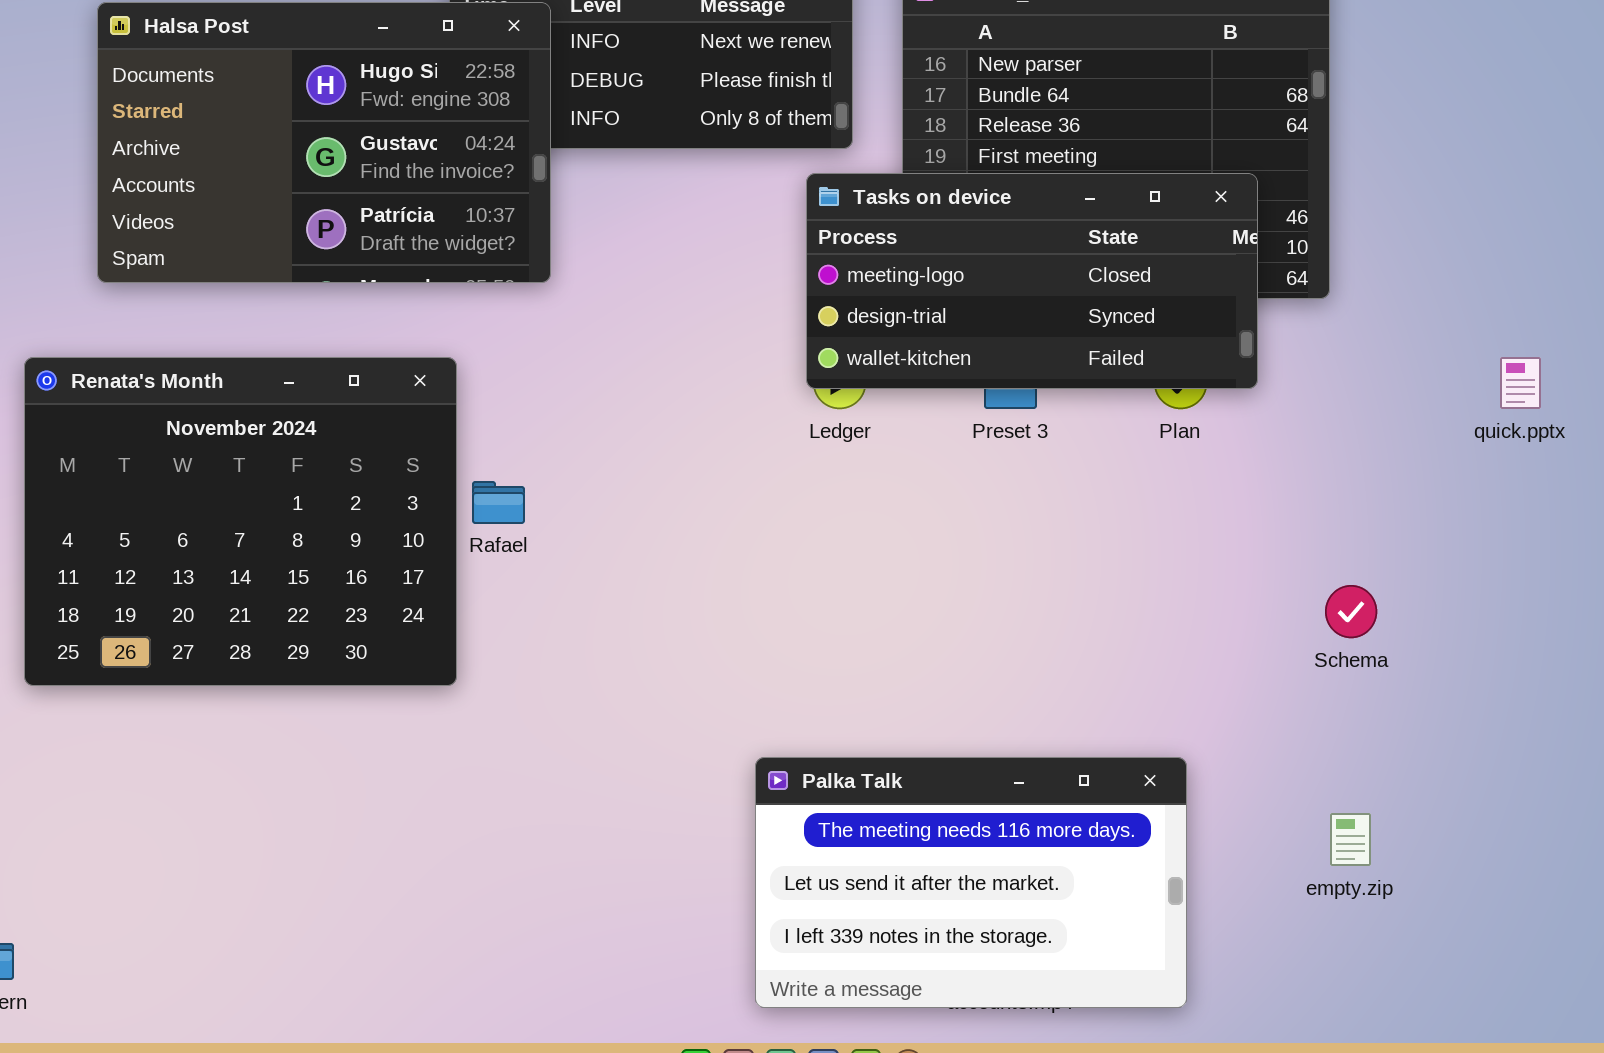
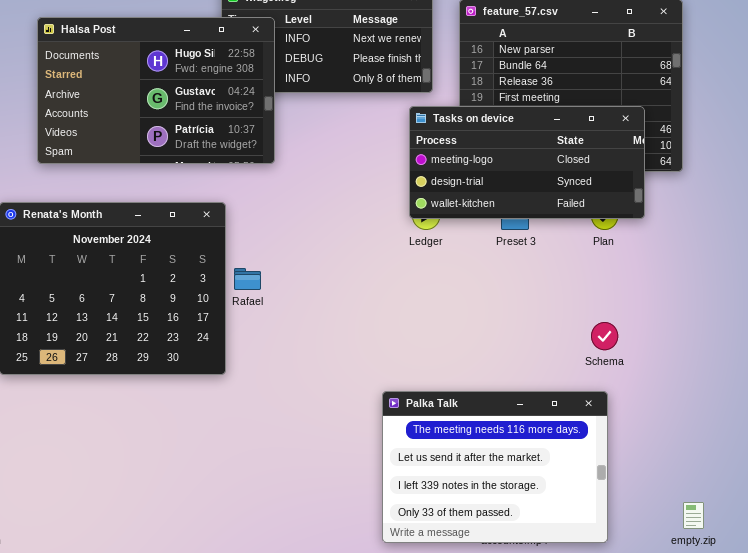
Schema: [1325,585,1377,638] -> [591,322,618,350], moved
Palka Talk: [755,757,1187,1008] -> [382,391,608,543], resized
empty.zip: [1330,813,1371,866] -> [683,502,704,529], moved

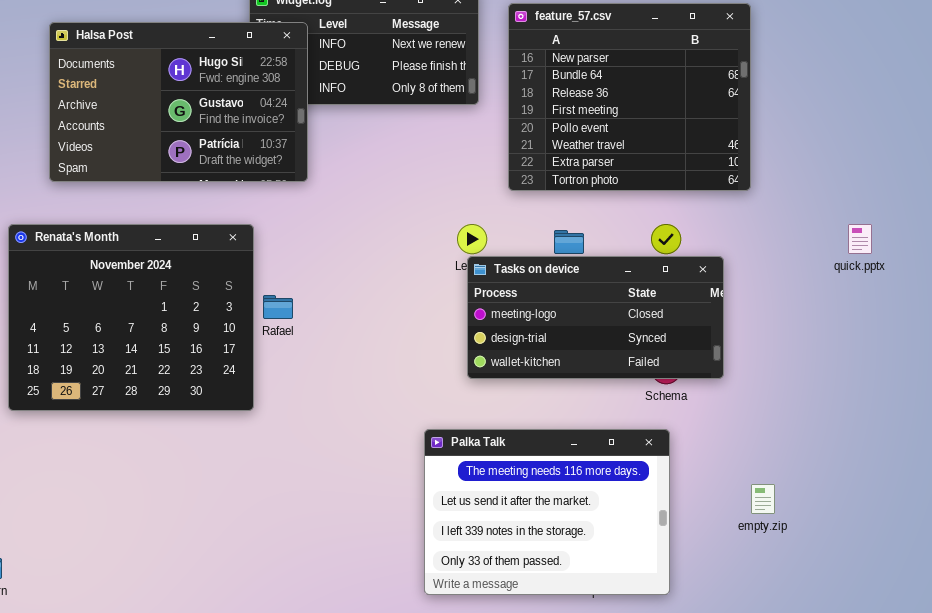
Tasks on device: [409,106,645,219] -> [467,256,724,379], moved
empty.zip: [683,502,704,529] -> [751,484,775,514], moved

